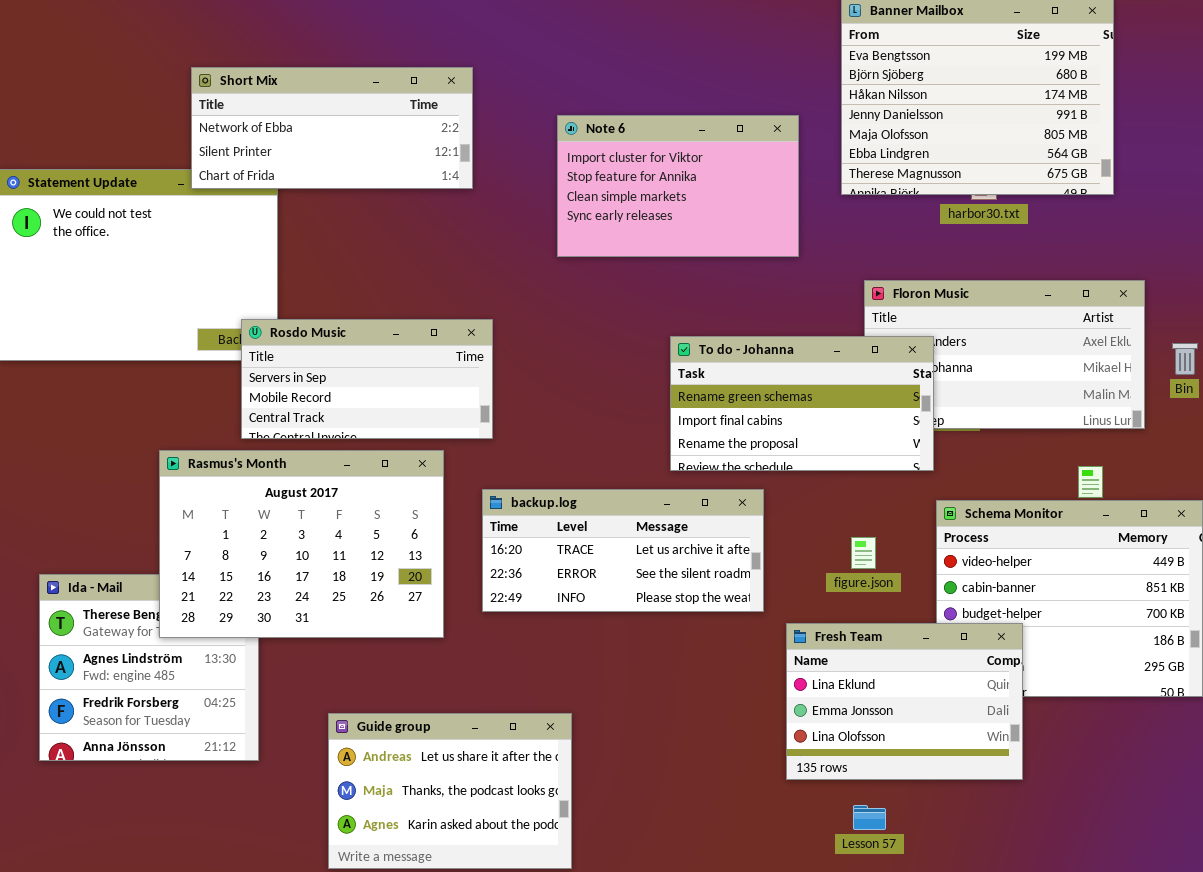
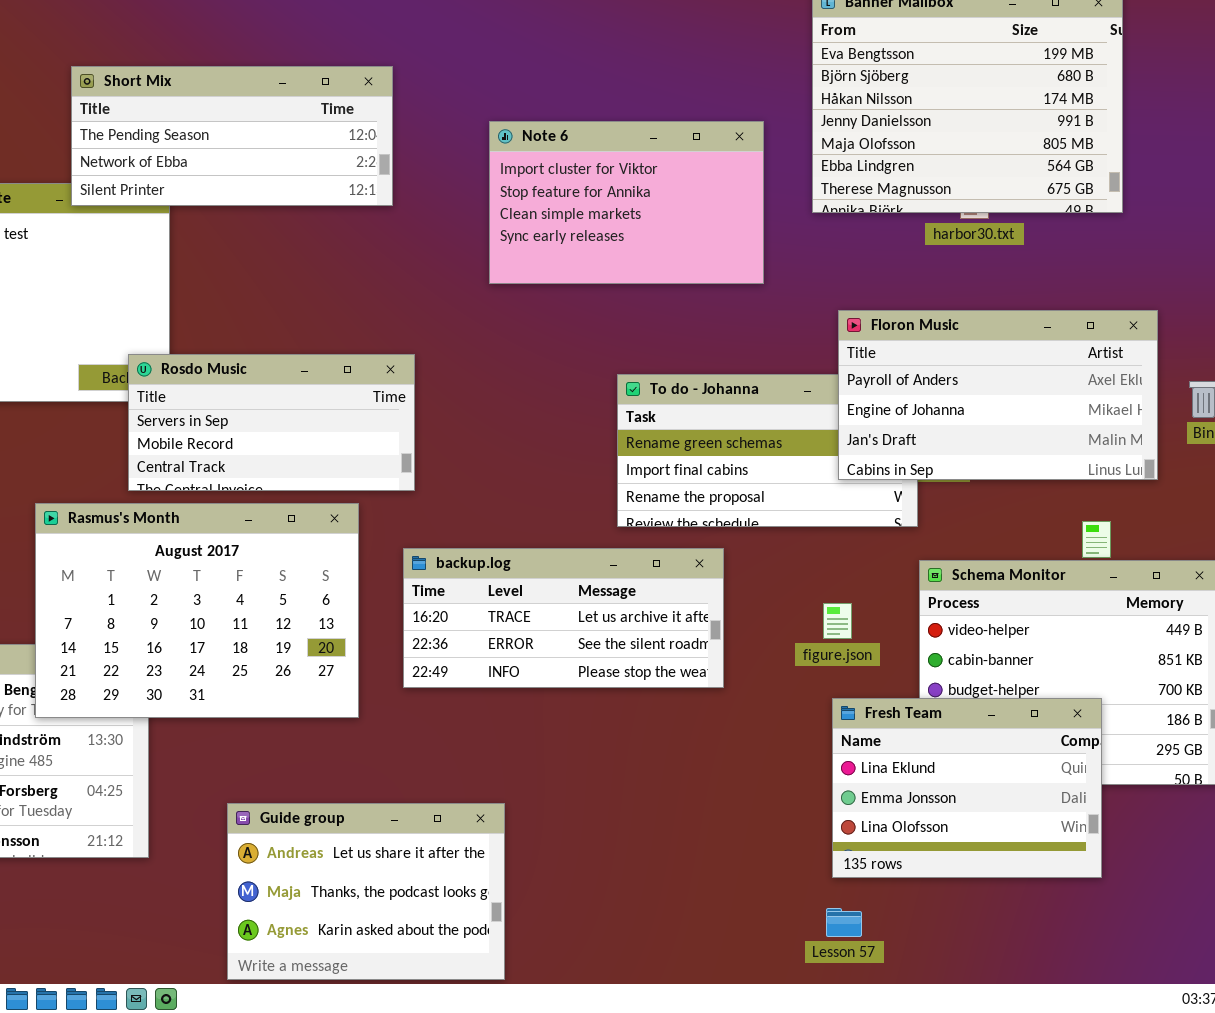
Short Mix: [191,67,473,189] -> [71,66,393,206], scrolled up 1 row
Floron Music: [864,280,1145,429] -> [838,310,1158,480], raised
Fresh Team: [786,623,1023,780] -> [832,698,1102,878], moved

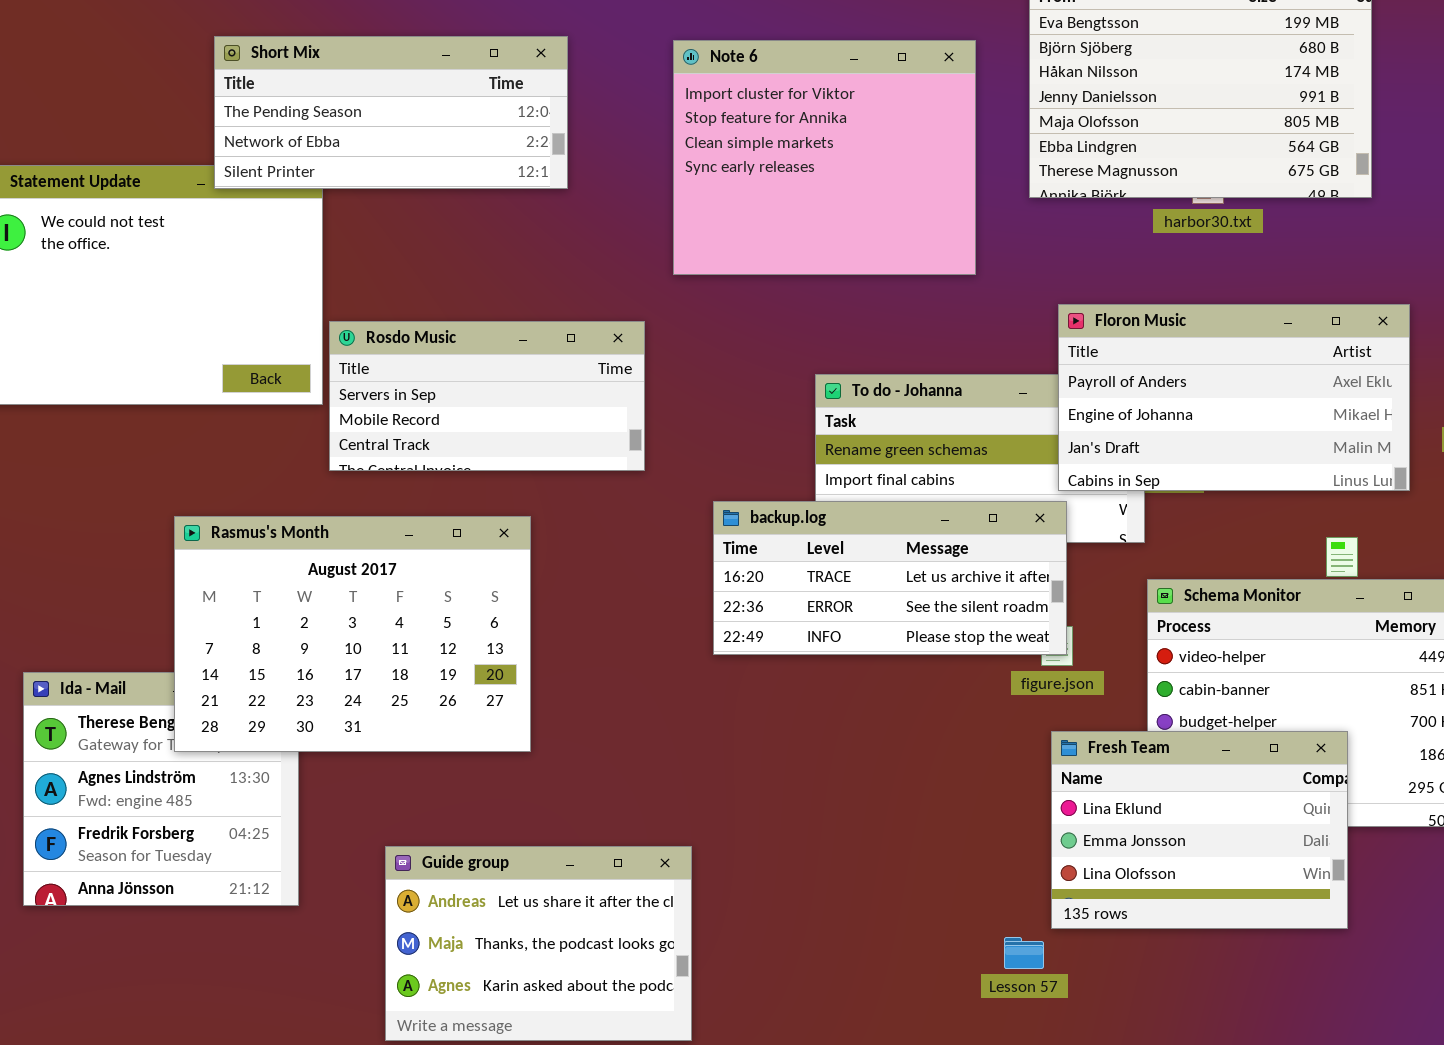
Note 6: [489,121,764,284] -> [673,40,976,275], resized
Rosdo Music: [128,354,415,491] -> [329,321,645,471], moved
backup.log: [403,548,724,688] -> [713,501,1067,655], moved
Lesson 57: [826,908,862,937] -> [1004,937,1044,969], moved

